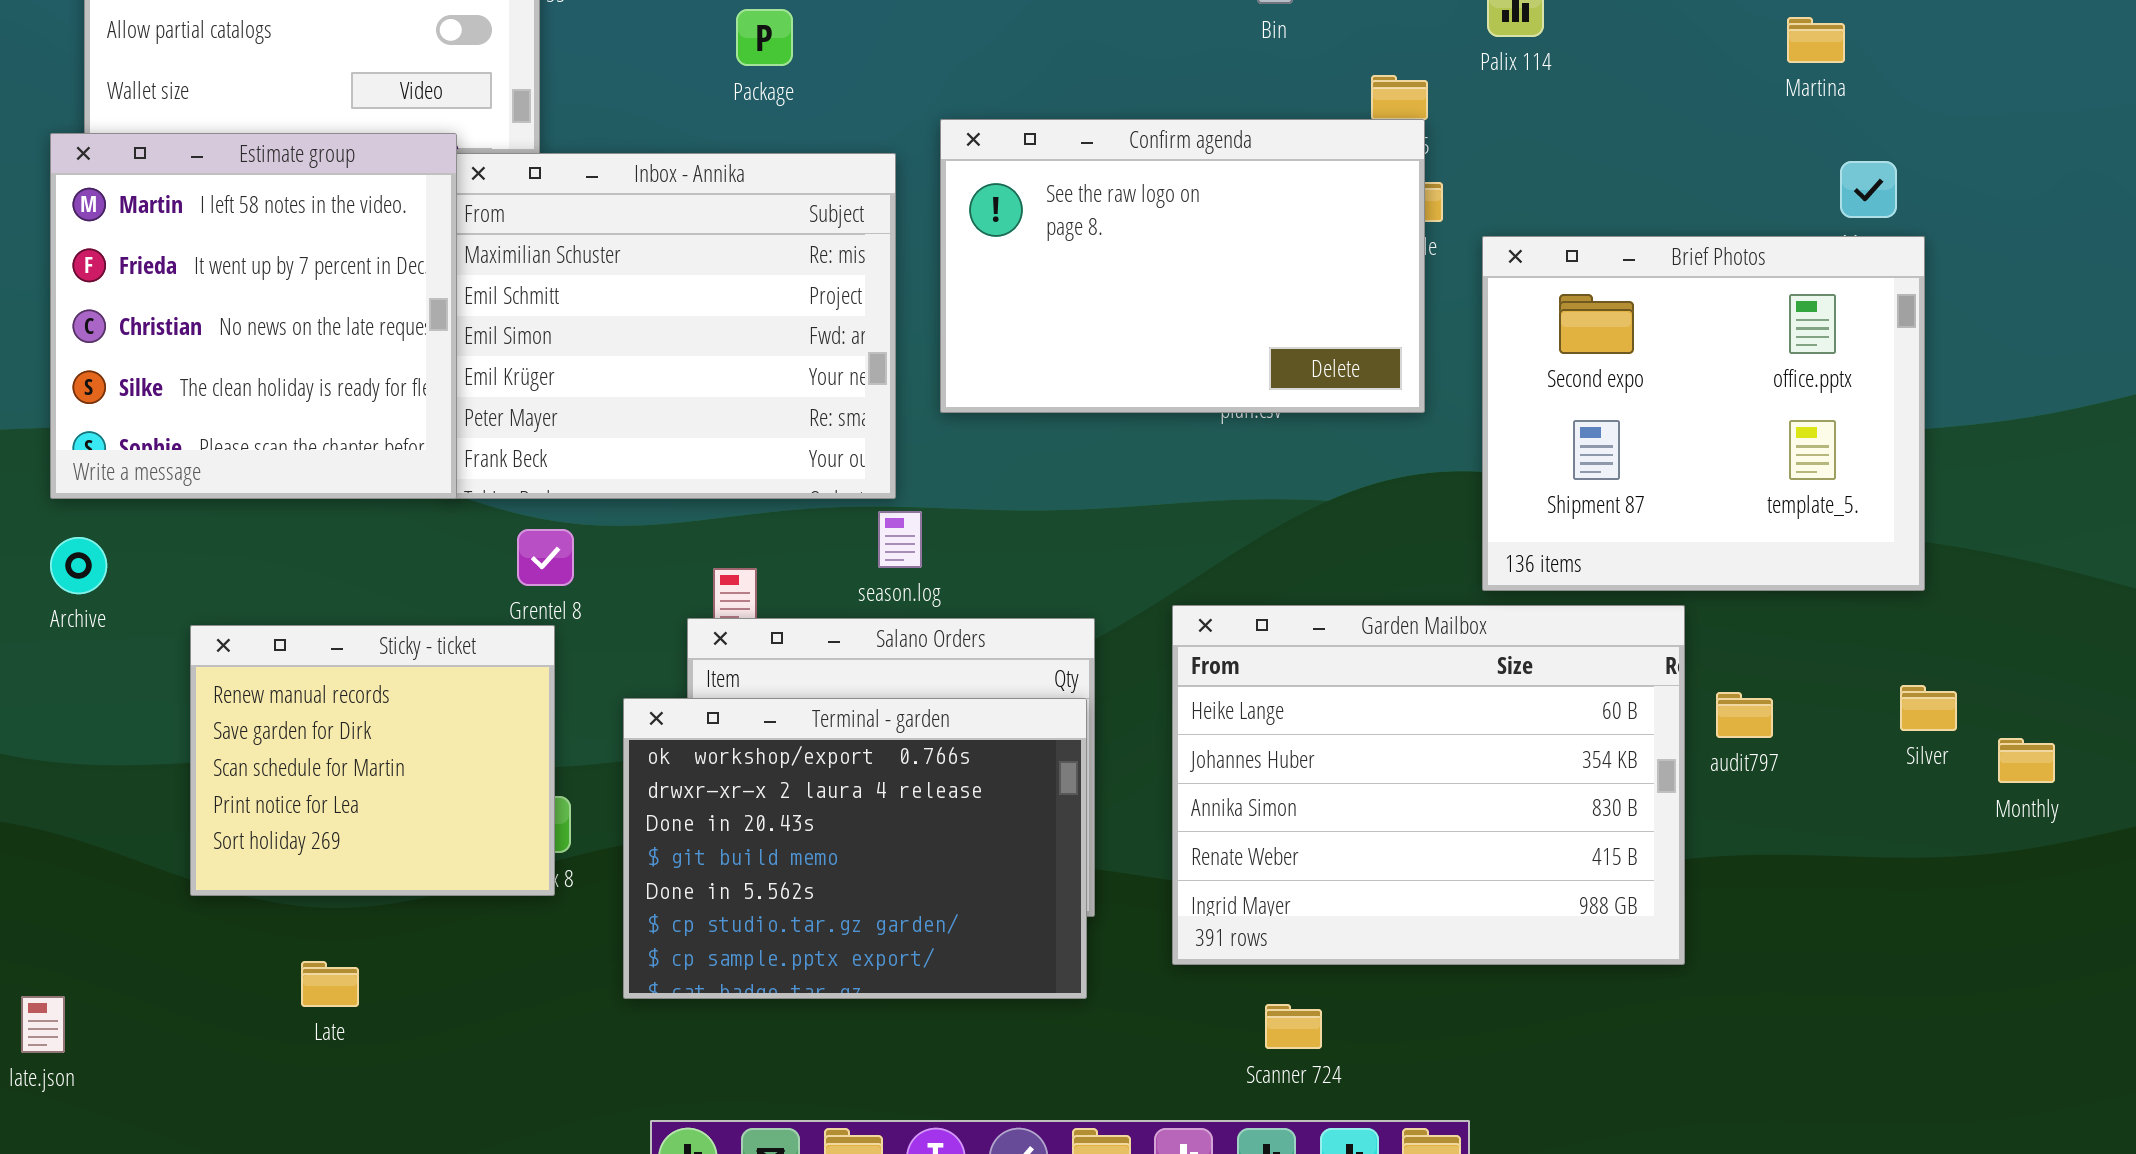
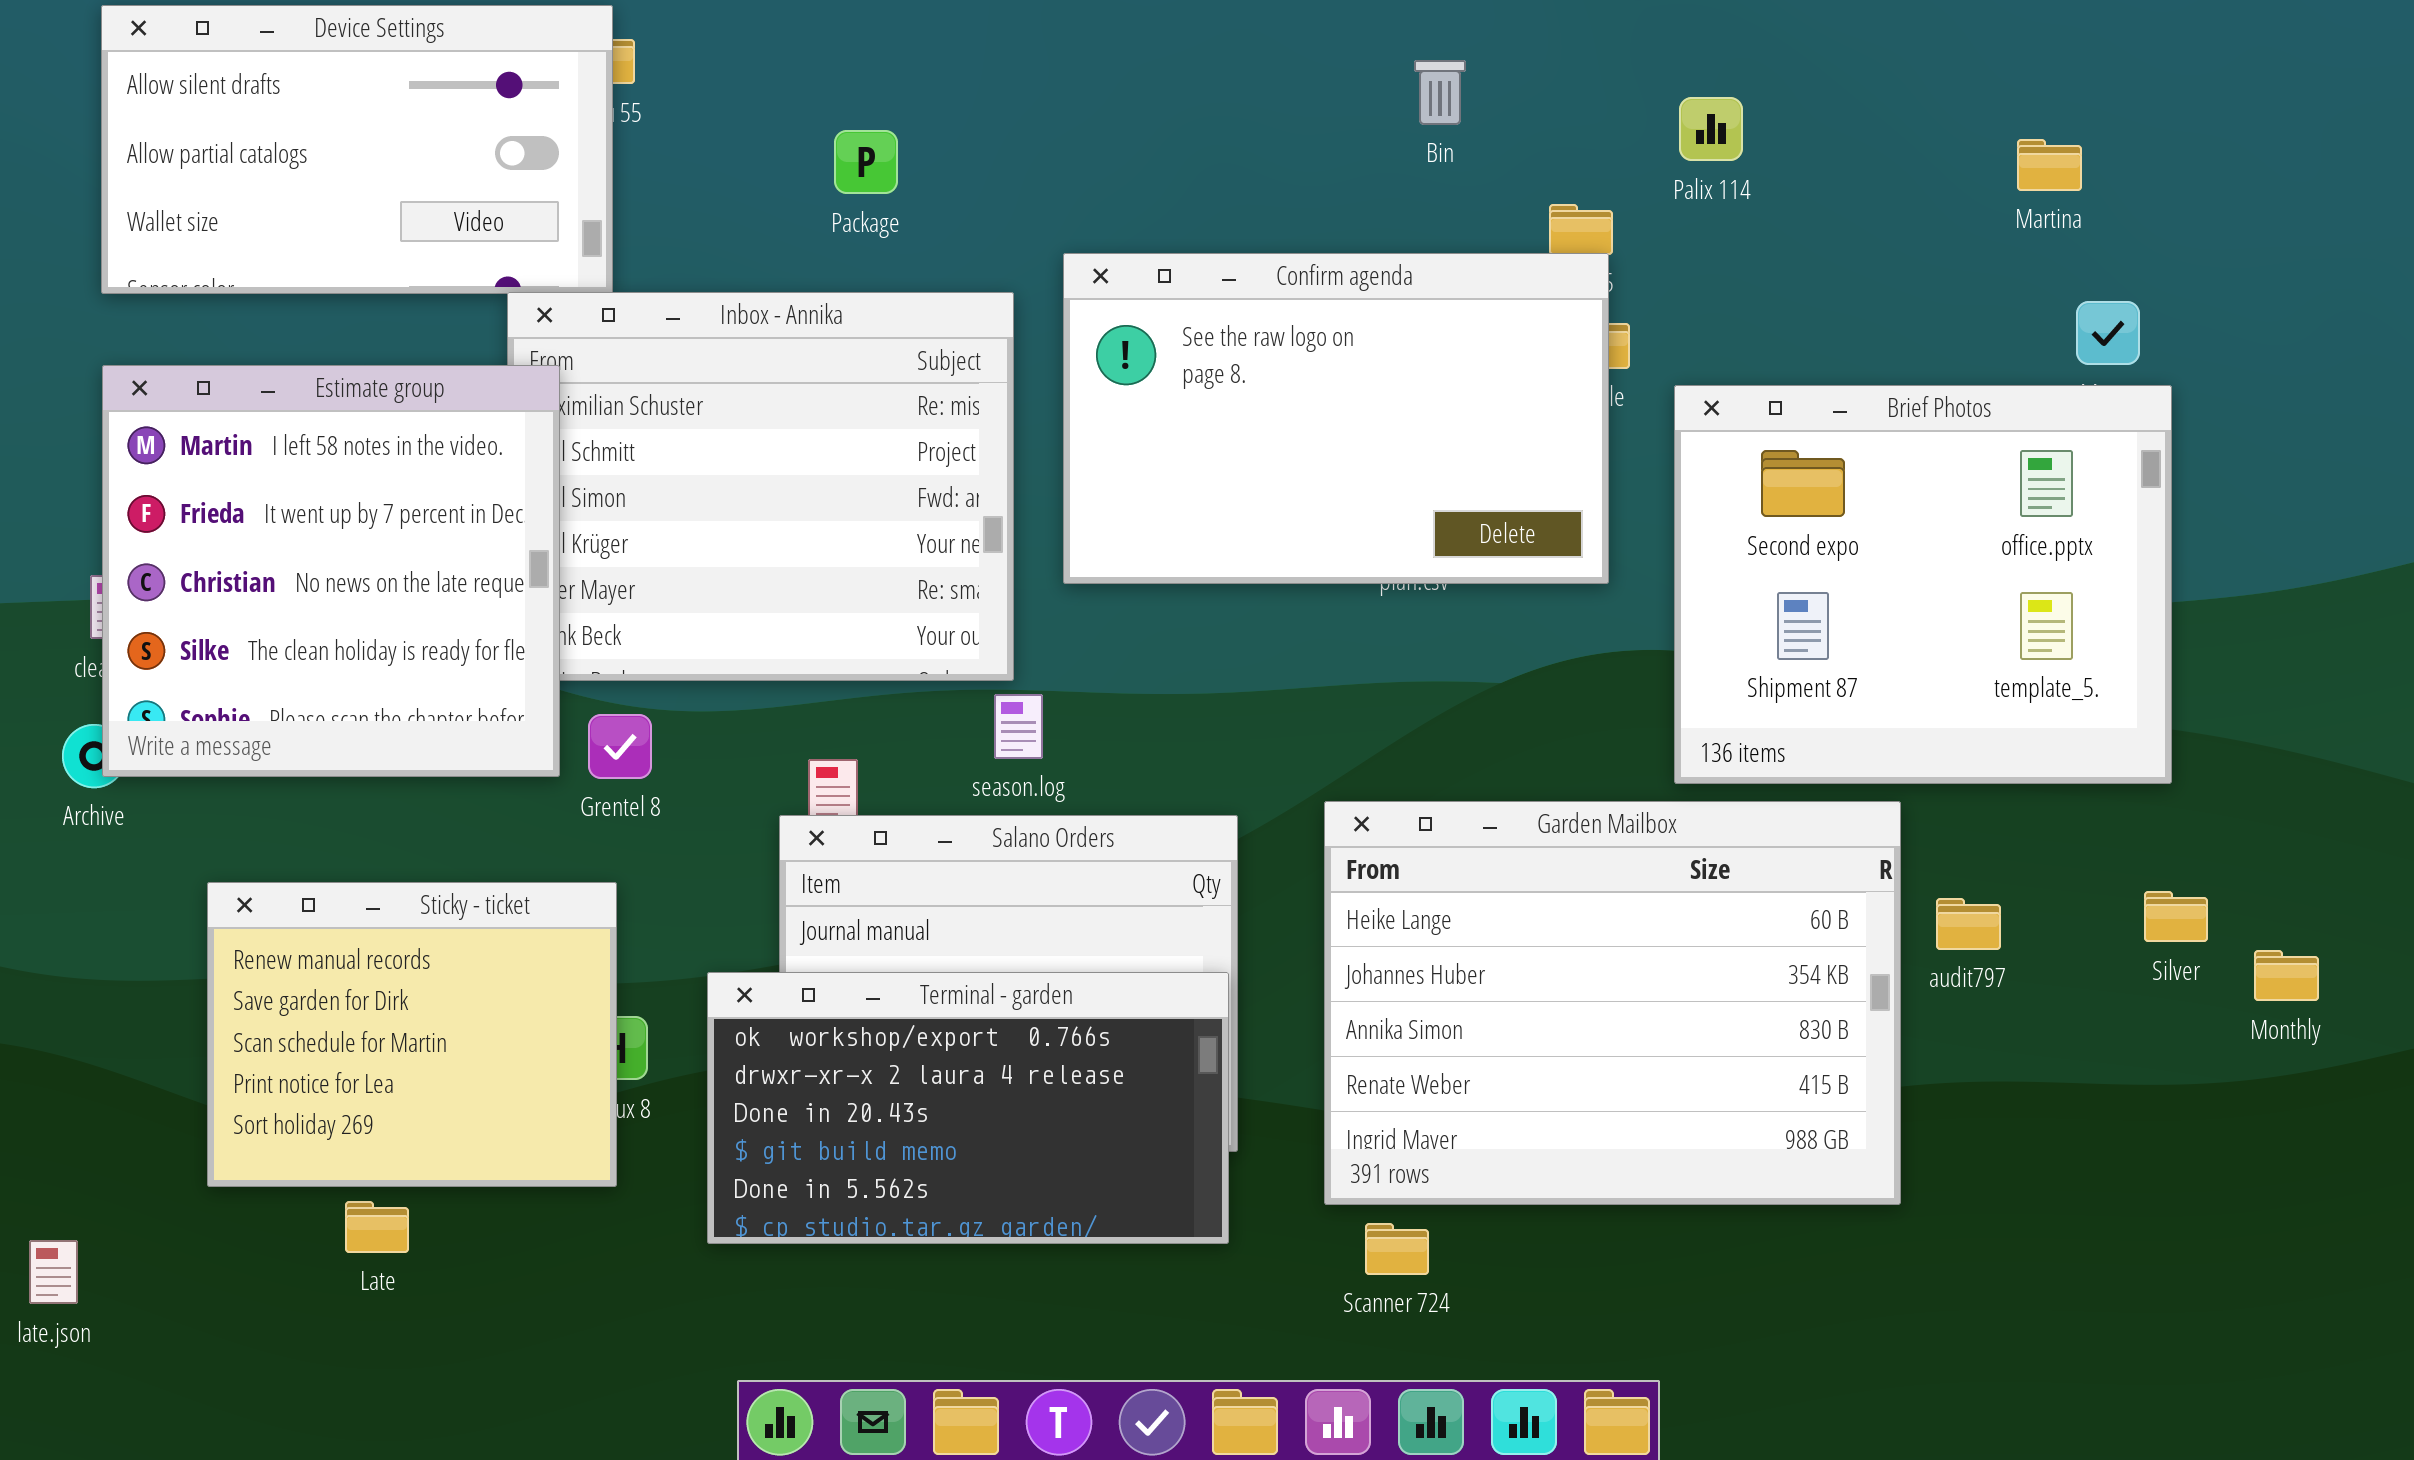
Estimate group: [50,133,457,499] -> [102,365,560,777], moved
Sticky - ticket: [190,625,555,896] -> [207,882,617,1187], moved
Terminal - garden: [623,698,1087,999] -> [707,972,1229,1244], resized
Scanner 724: [1265,1004,1322,1049] -> [1365,1223,1429,1275], moved

